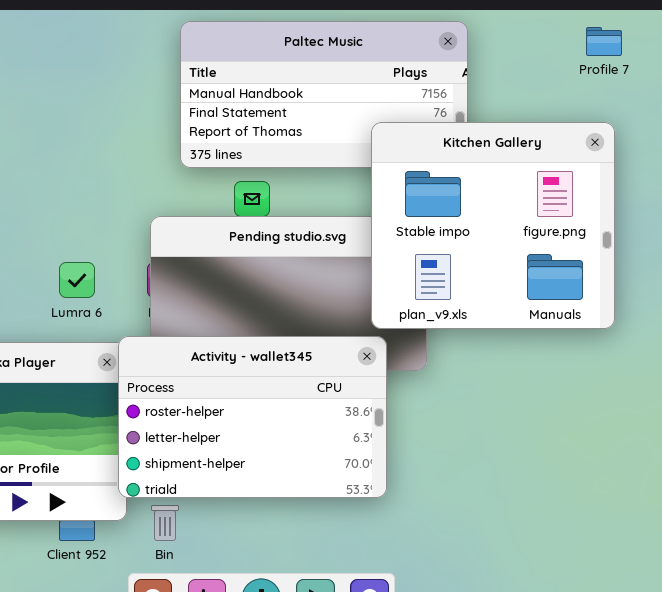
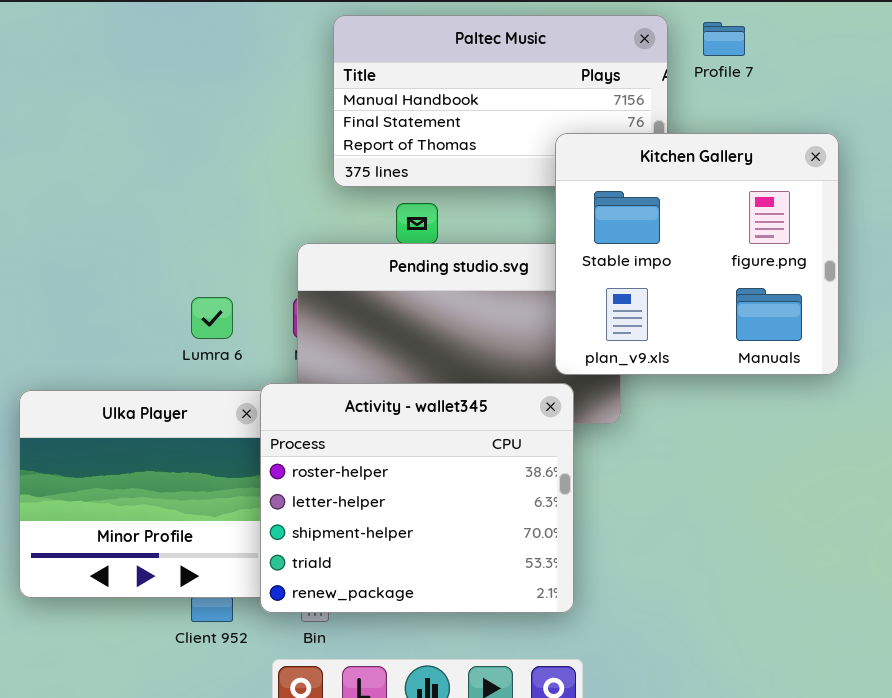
Profile 7: [586,27,622,56] -> [703,22,745,56], moved
Activity - wallet345: [118,336,387,498] -> [260,383,574,613], resized

